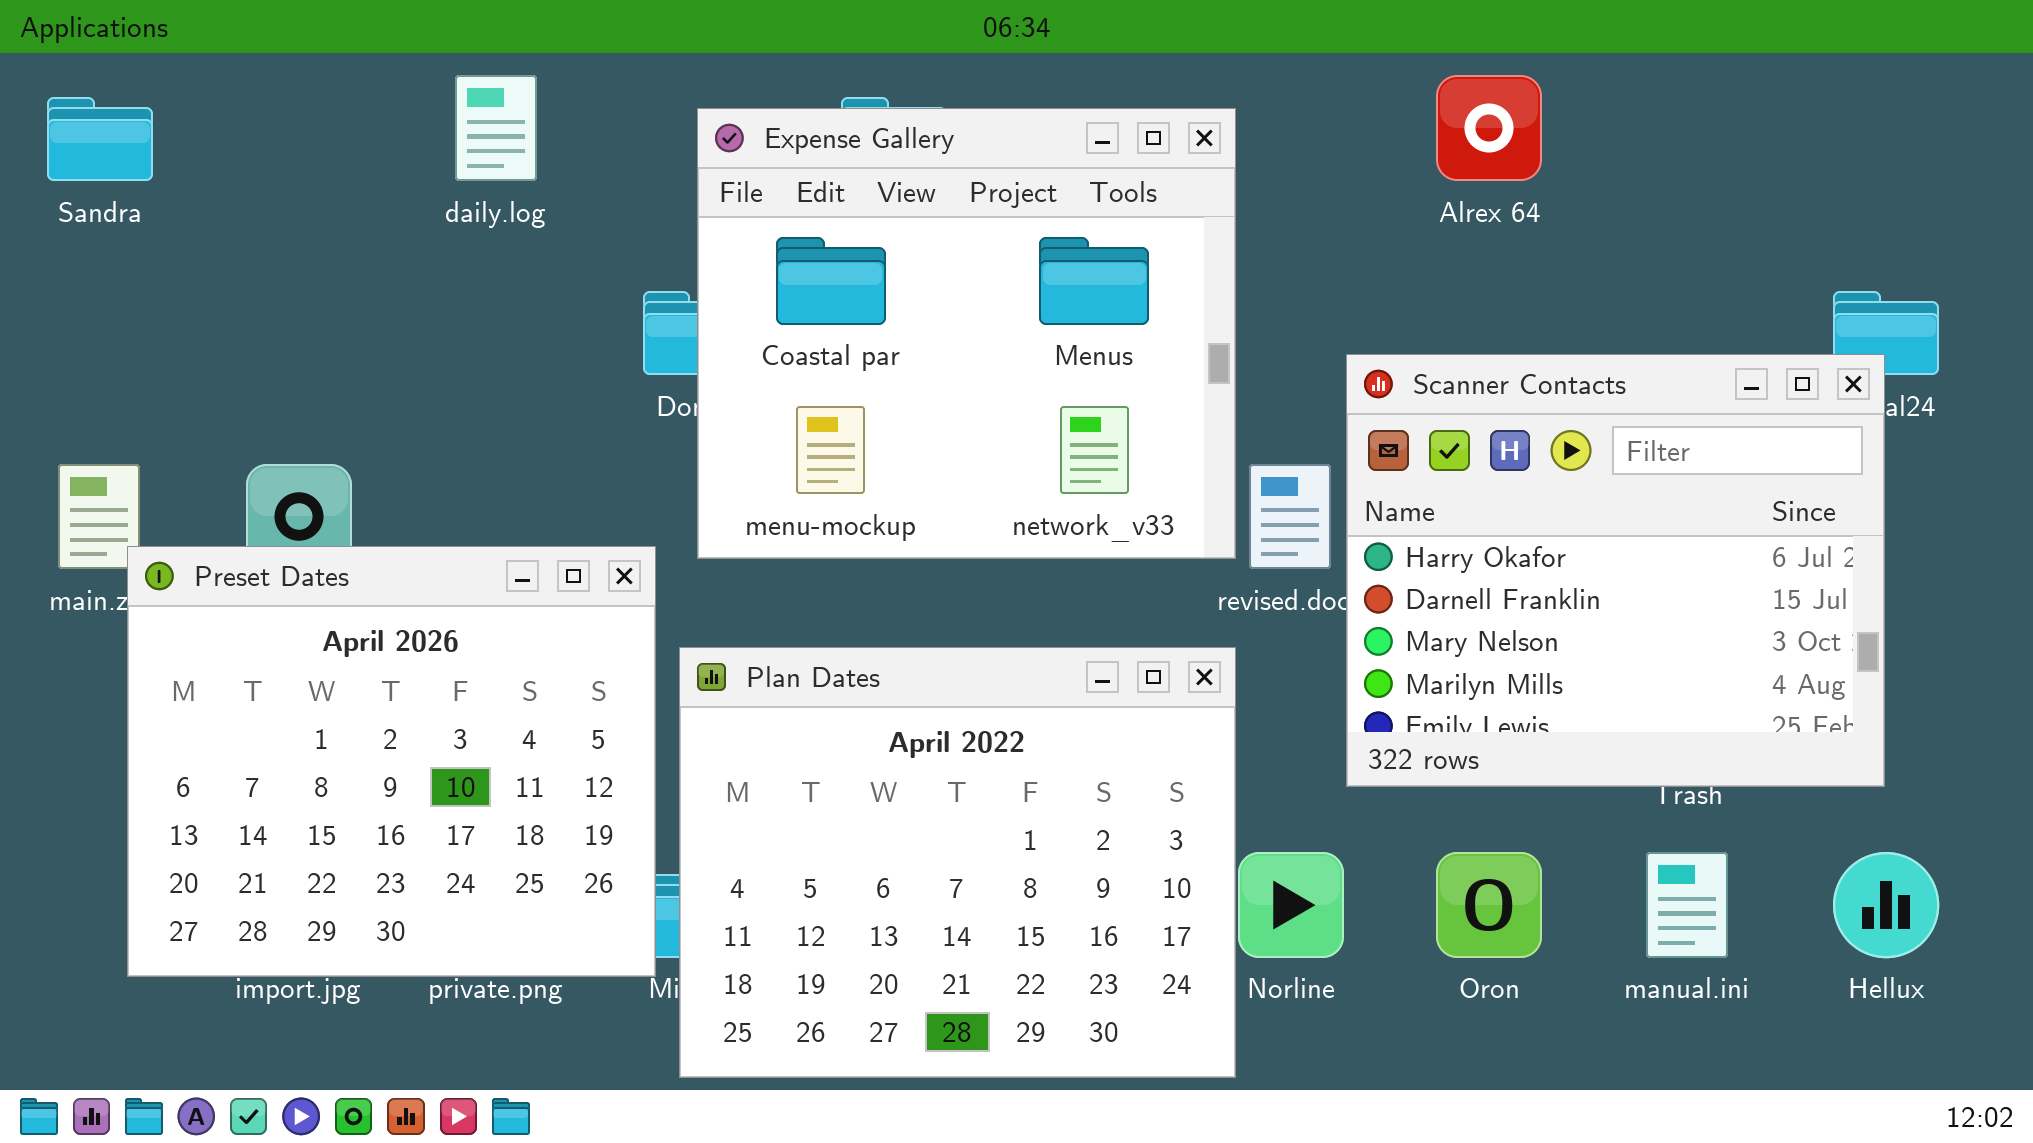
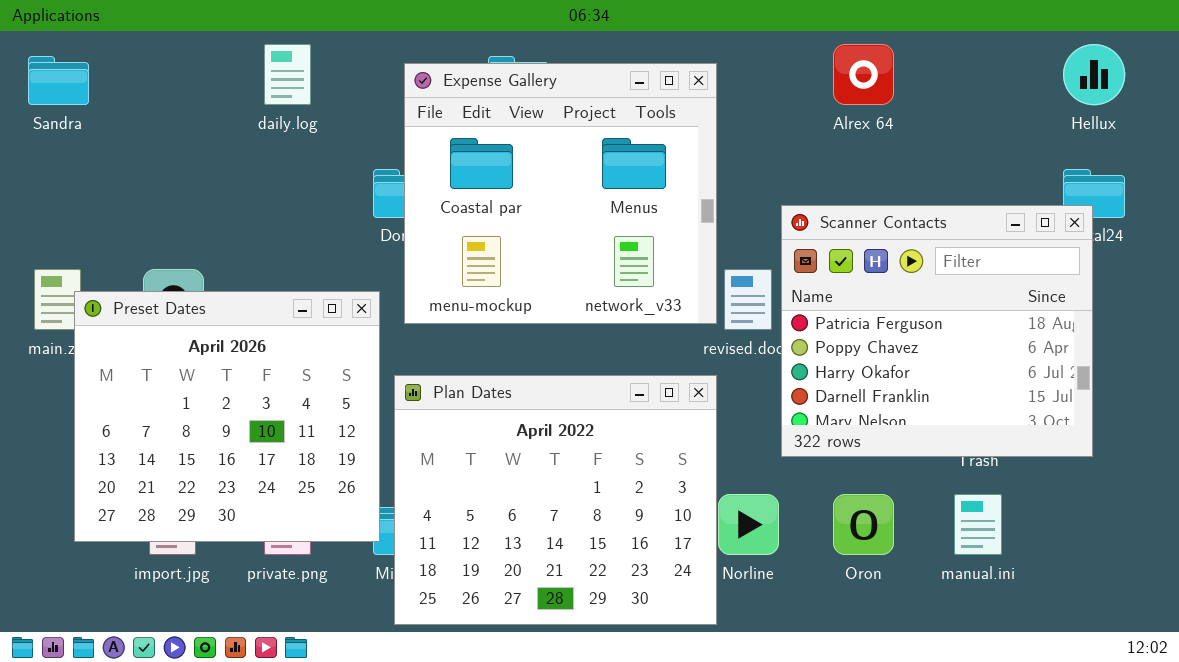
Scanner Contacts: [1346,354,1885,787] -> [781,205,1093,457], scrolled up 2 rows
Preset Dates: [127,546,656,977] -> [74,291,380,542], moved
Hellux: [1833,852,1939,958] -> [1063,44,1125,105], moved

